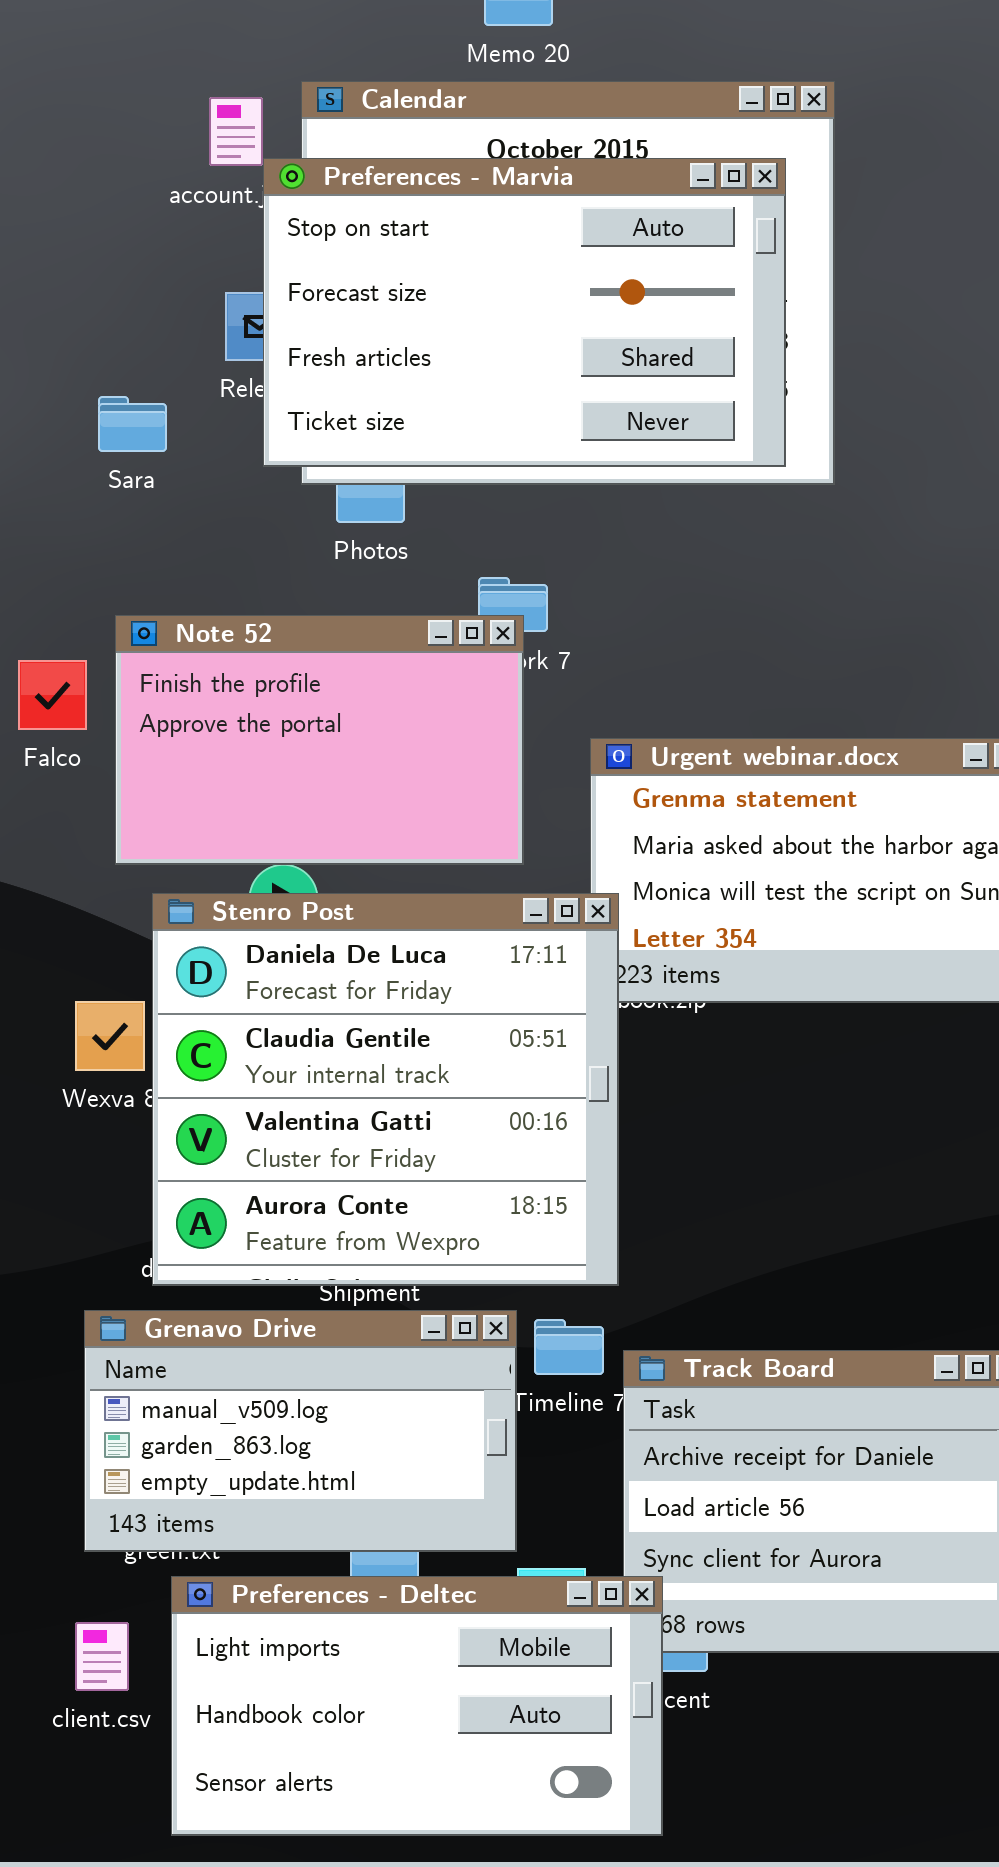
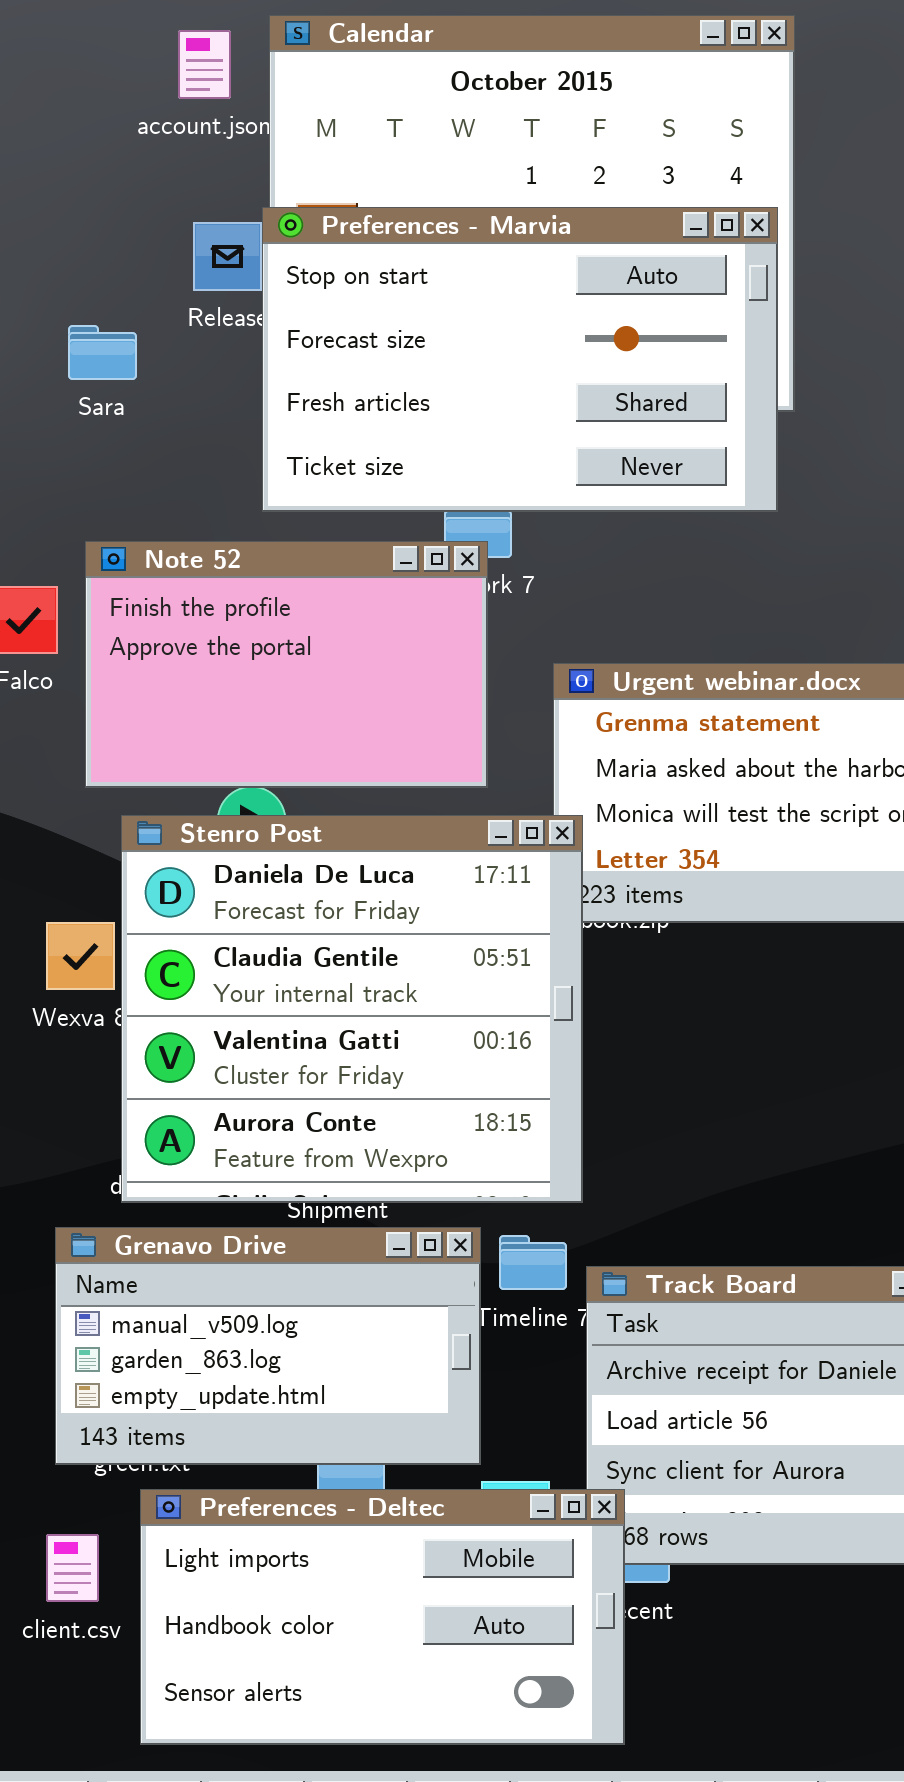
Preferences - Marvia: [263,158,786,467] -> [262,207,778,512], moved

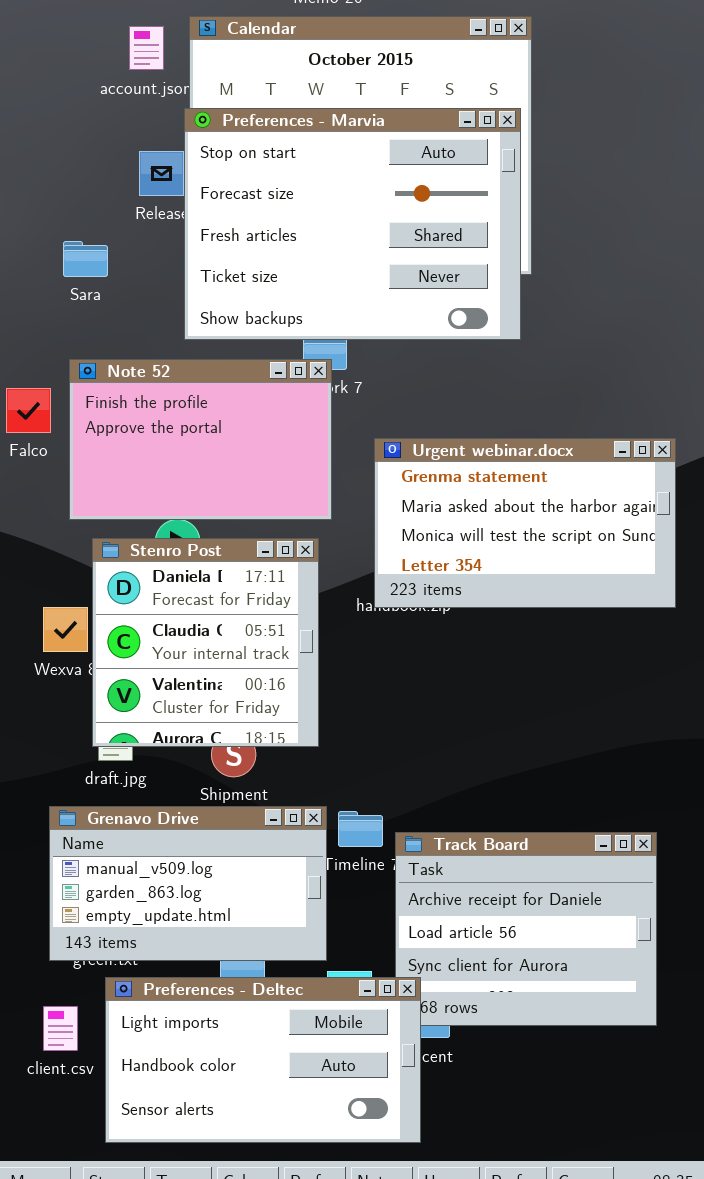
Preferences - Marvia: [262,207,778,512] -> [184,108,521,340], resized
Sara: [68,325,137,380] -> [63,241,108,277], moved
Stenro Post: [121,815,583,1203] -> [92,538,319,747], resized

